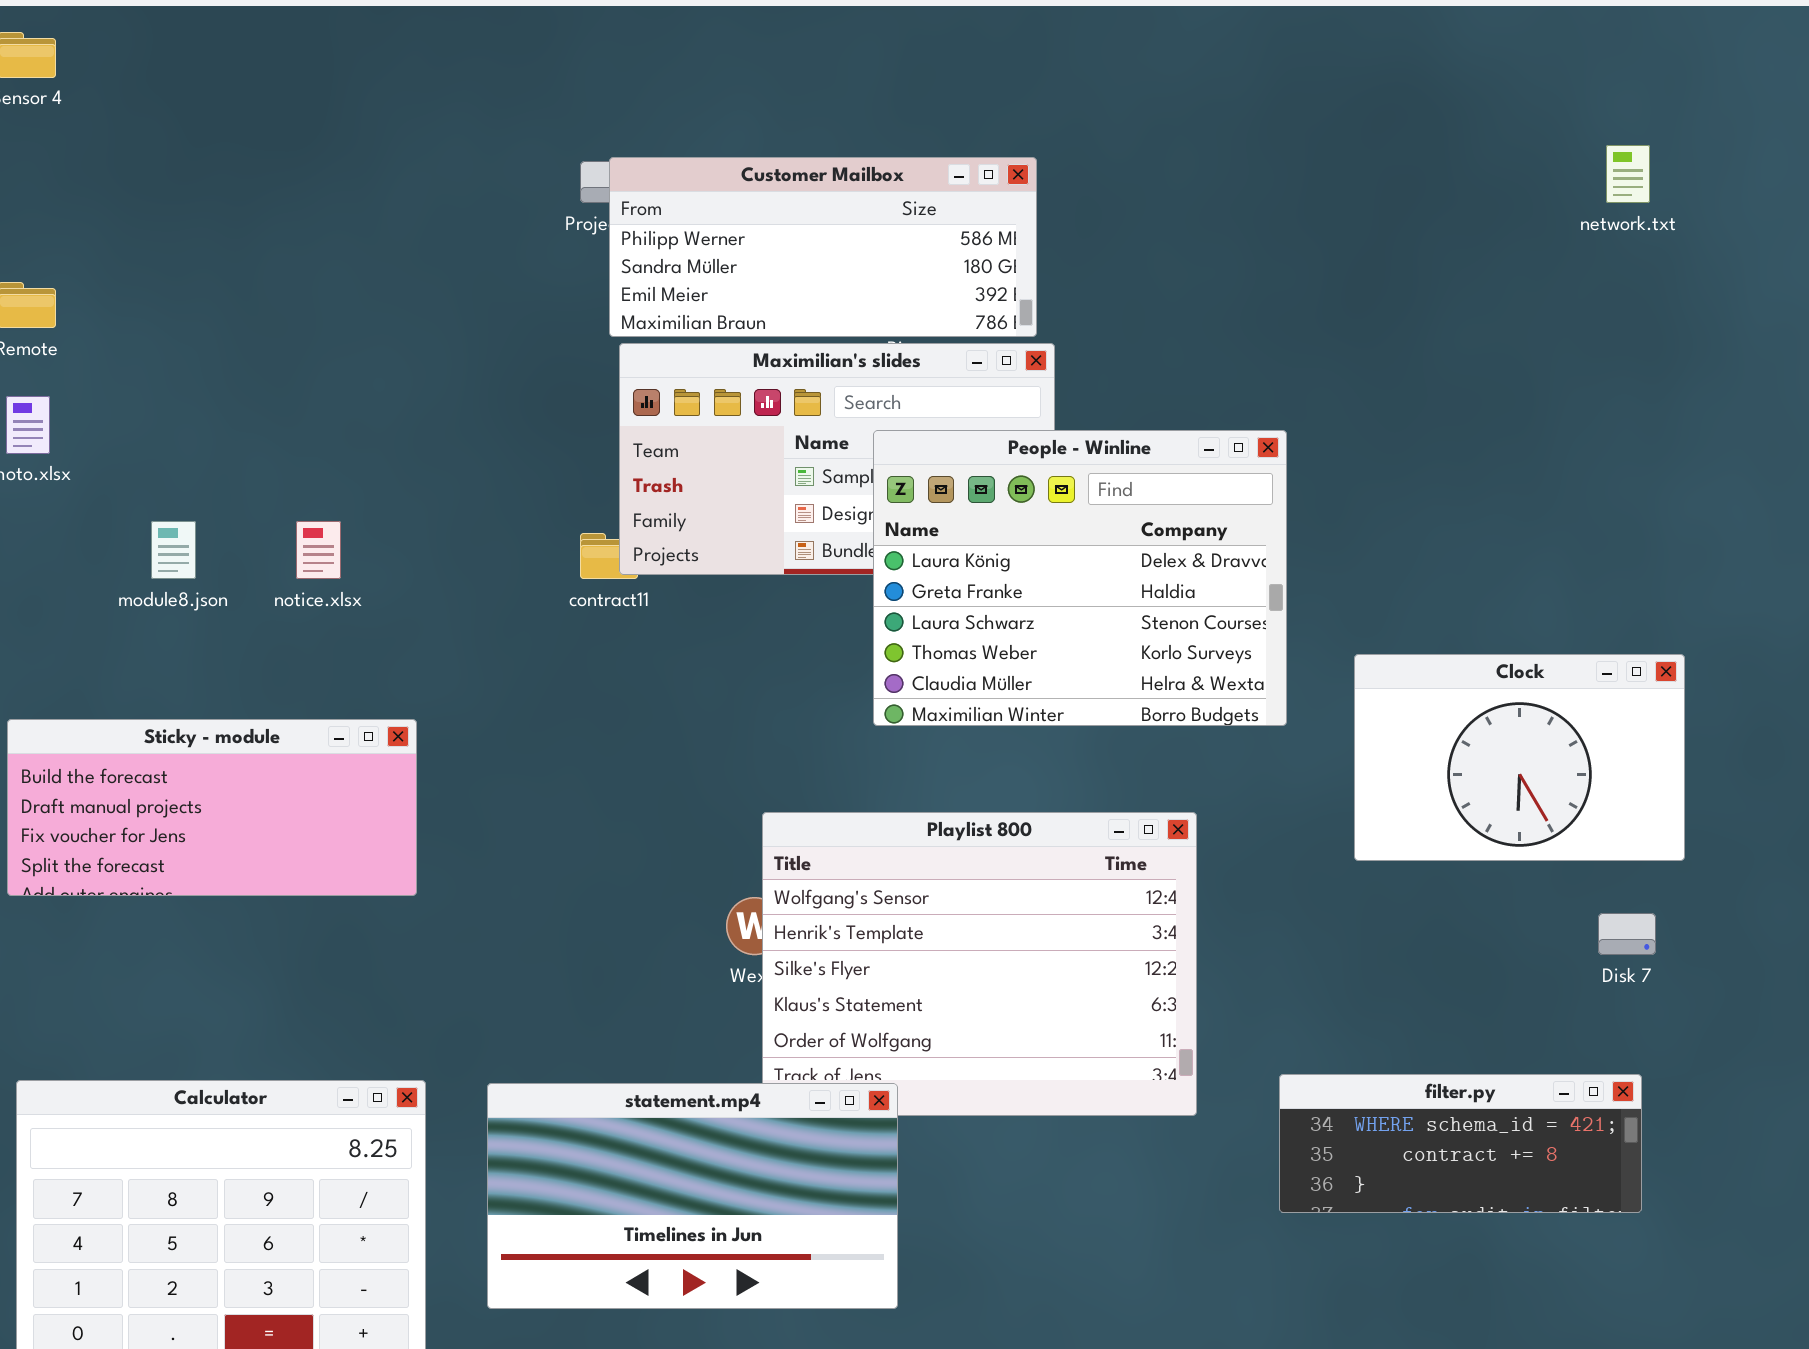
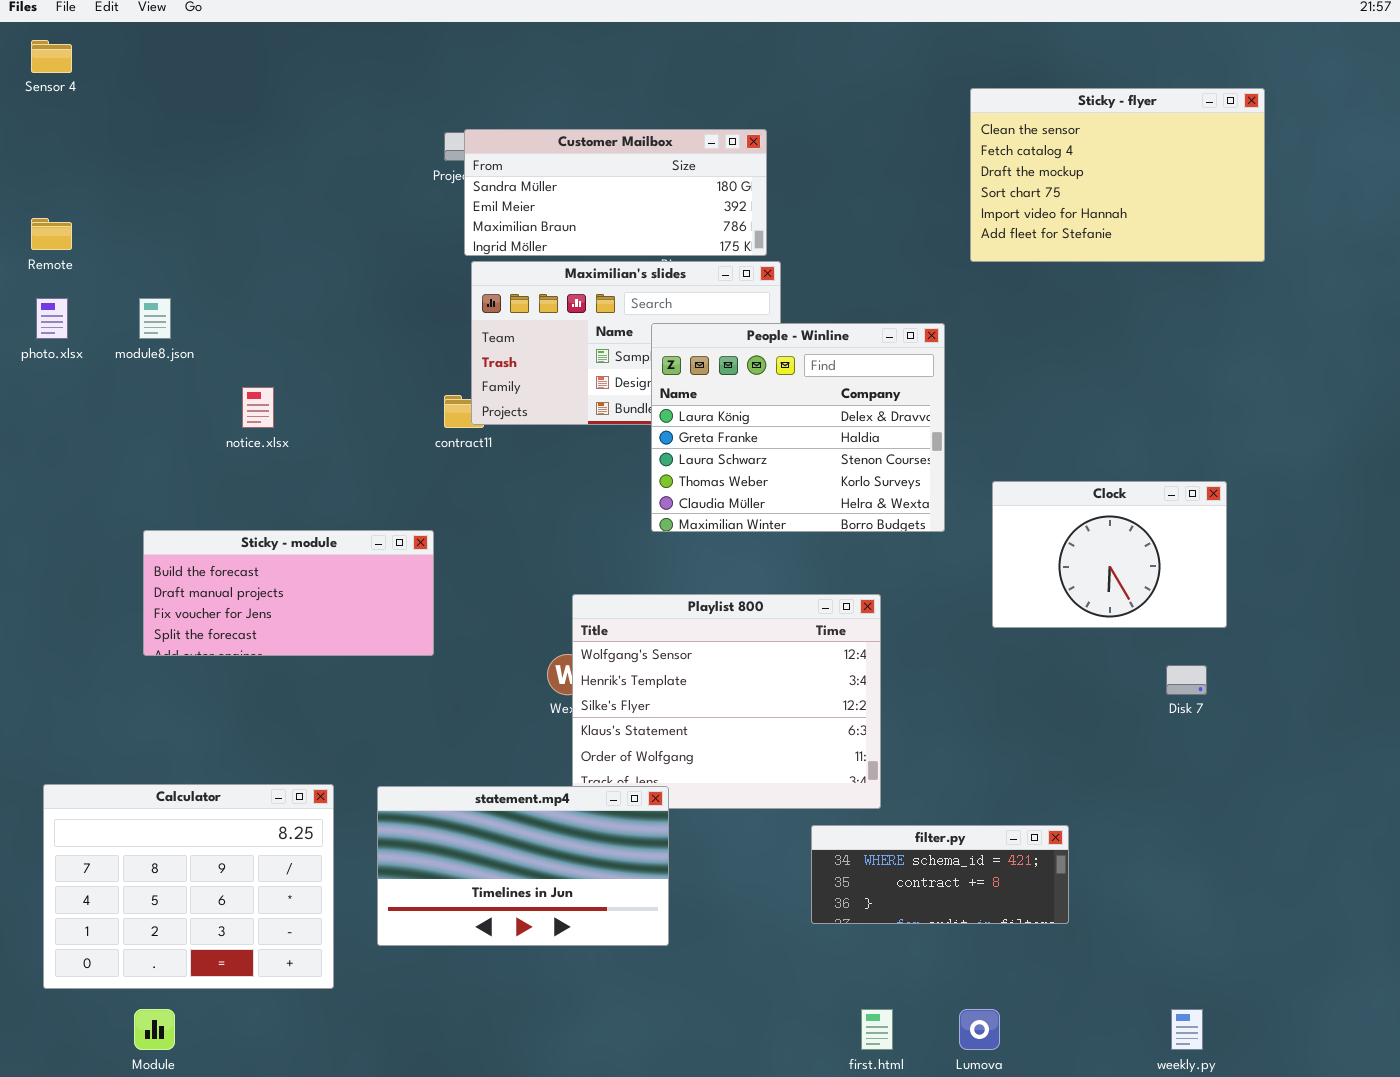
Sticky - flyer: none -> [970,88,1265,262], opened
Customer Mailbox: [609,157,1037,337] -> [464,129,767,256], scrolled down 1 row
module8.json: [151,521,196,579] -> [139,298,171,339], moved
Sticky - module: [7,719,417,896] -> [143,530,434,656], moved
filter.py: [1279,1074,1642,1213] -> [811,825,1069,924], moved

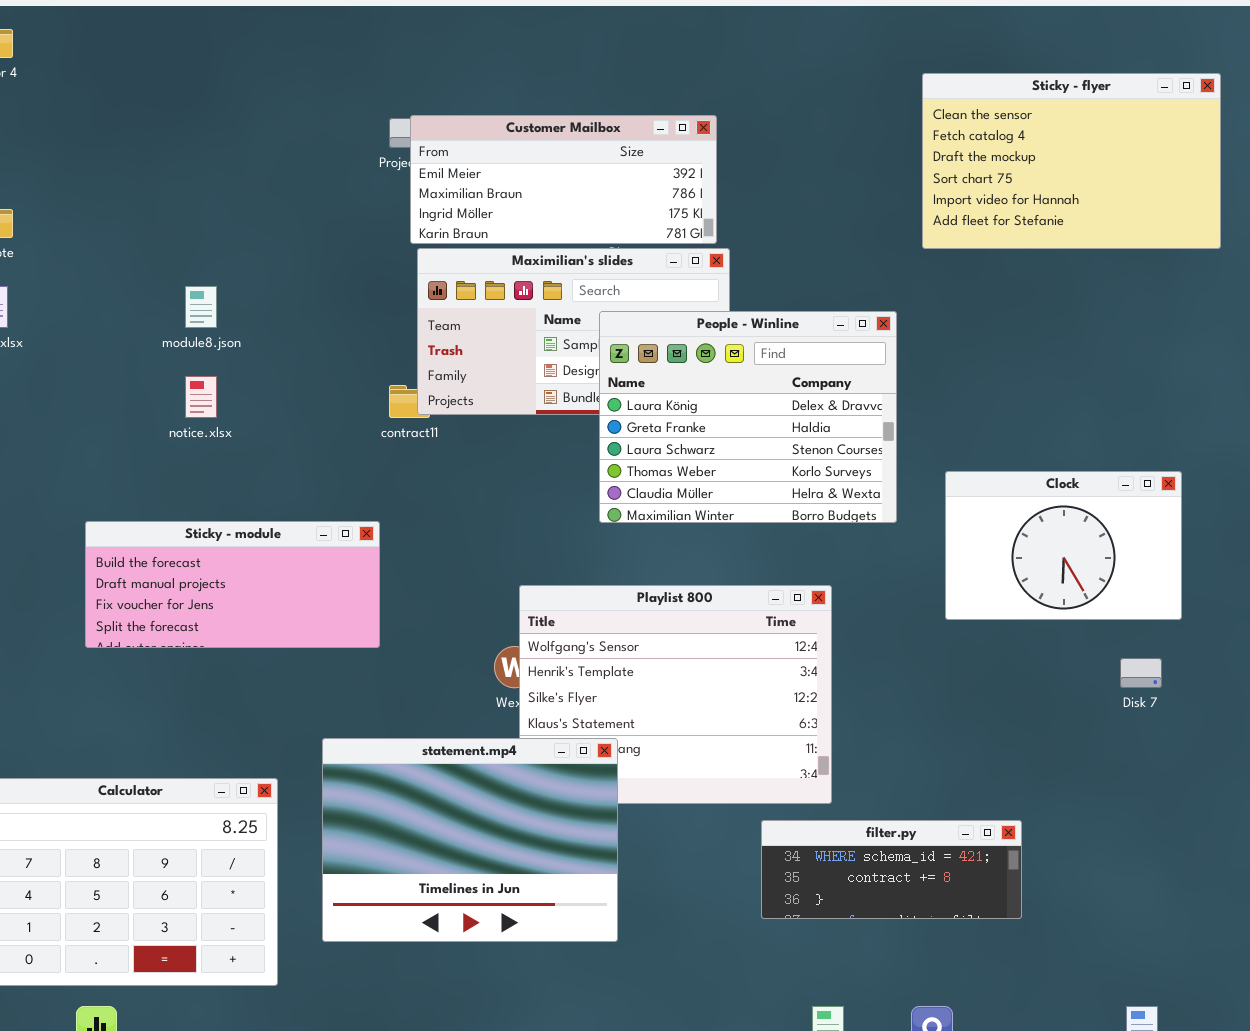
Customer Mailbox: [464,129,767,256] -> [410,115,717,244], scrolled down 1 row
module8.json: [139,298,171,339] -> [185,286,217,328], moved
statement.mp4: [377,786,669,946] -> [322,738,618,942], resized

